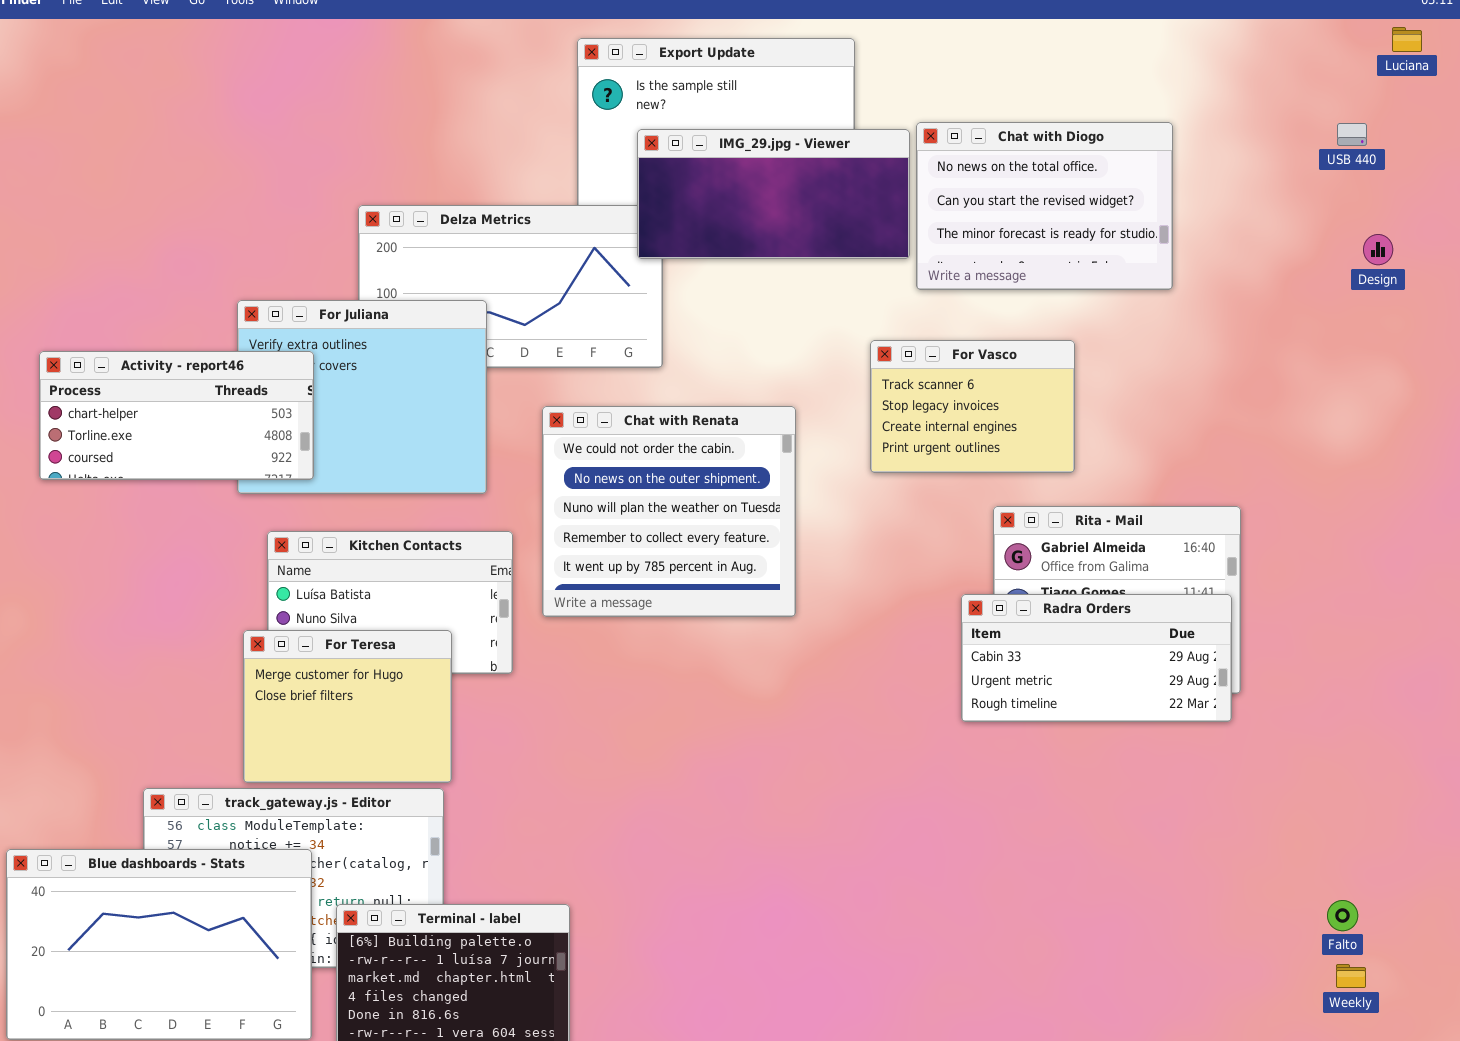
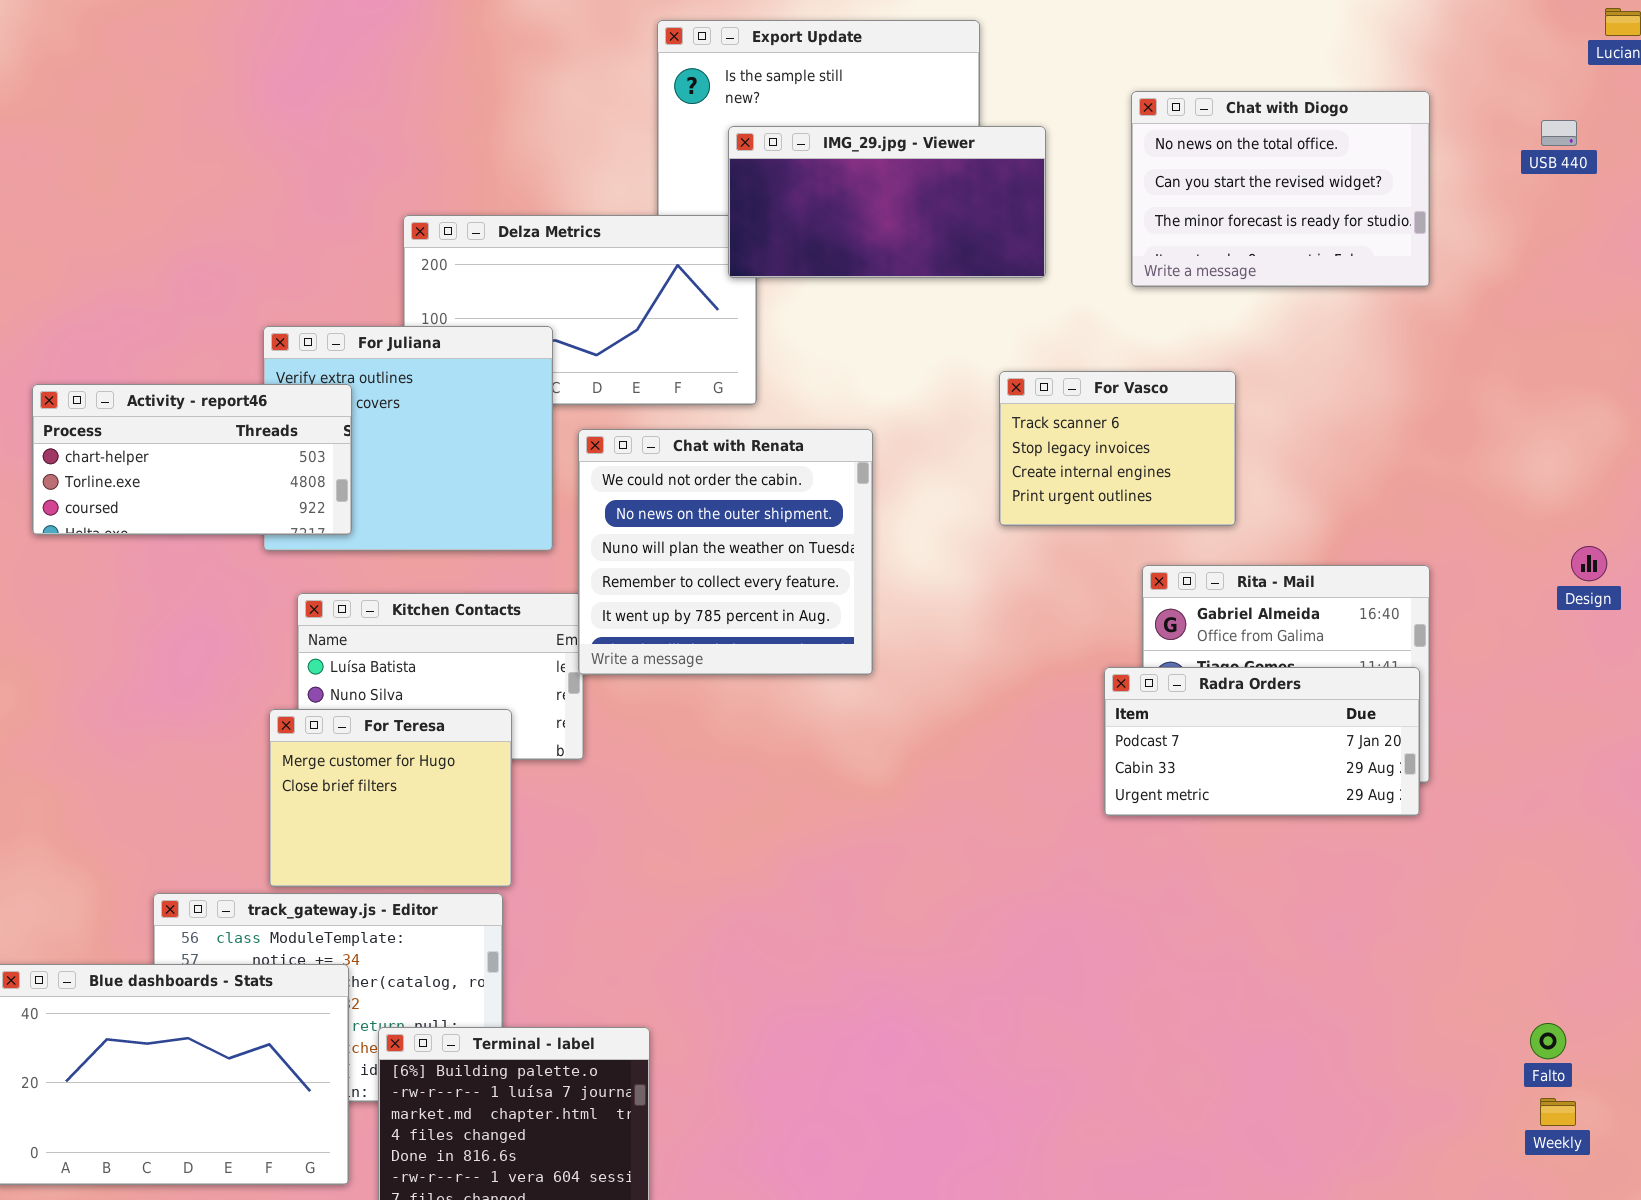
Chat with Diogo: [916,122,1173,290] -> [1131,91,1430,287], moved
Design: [1363,234,1393,265] -> [1571,546,1607,581], moved
Chat with Renata: [542,406,796,617] -> [578,429,873,675], moved
Radra Orders: [961,594,1232,722] -> [1104,667,1420,816], scrolled up 1 row

